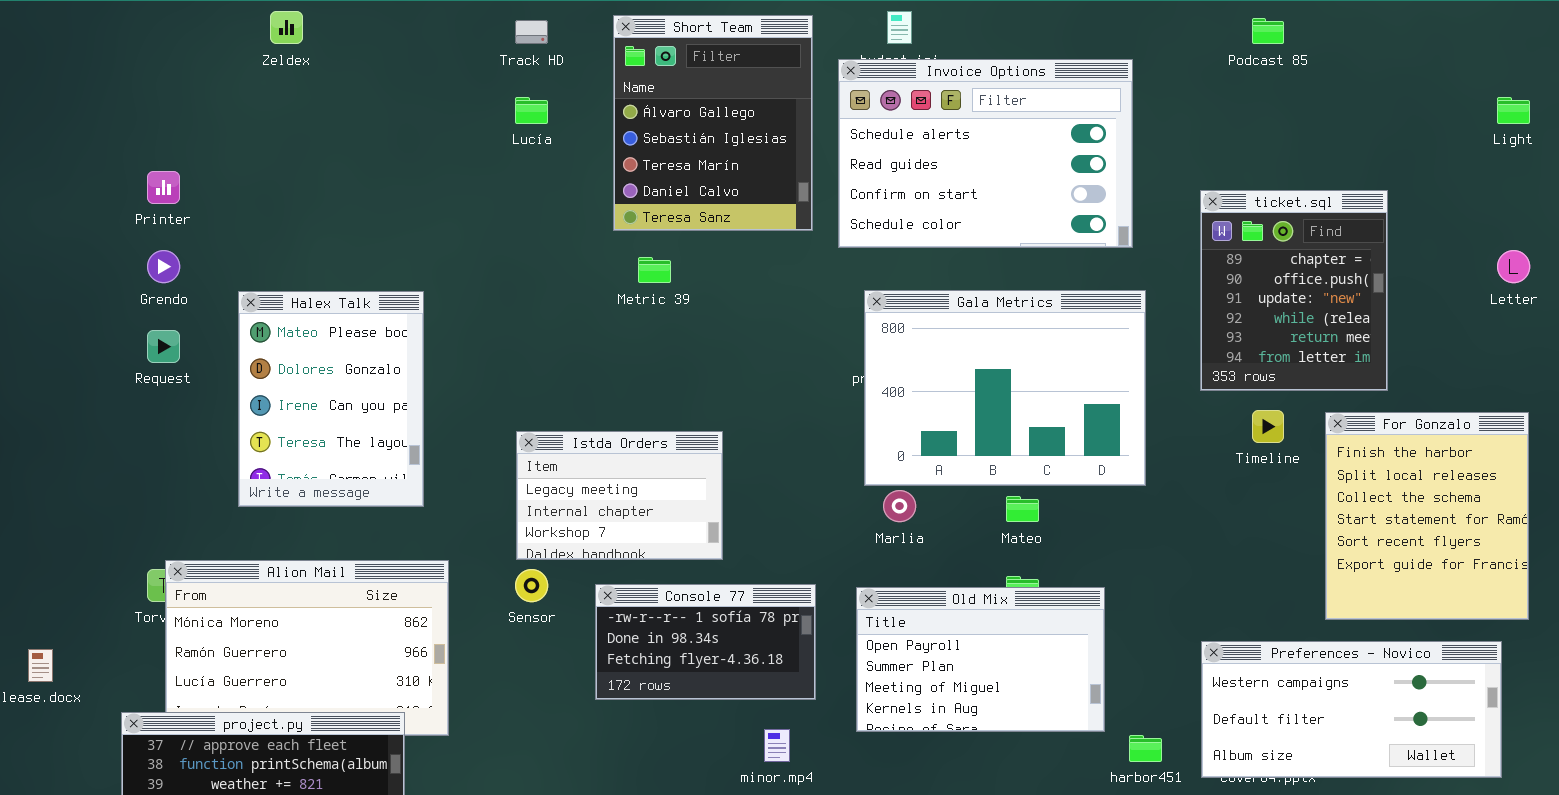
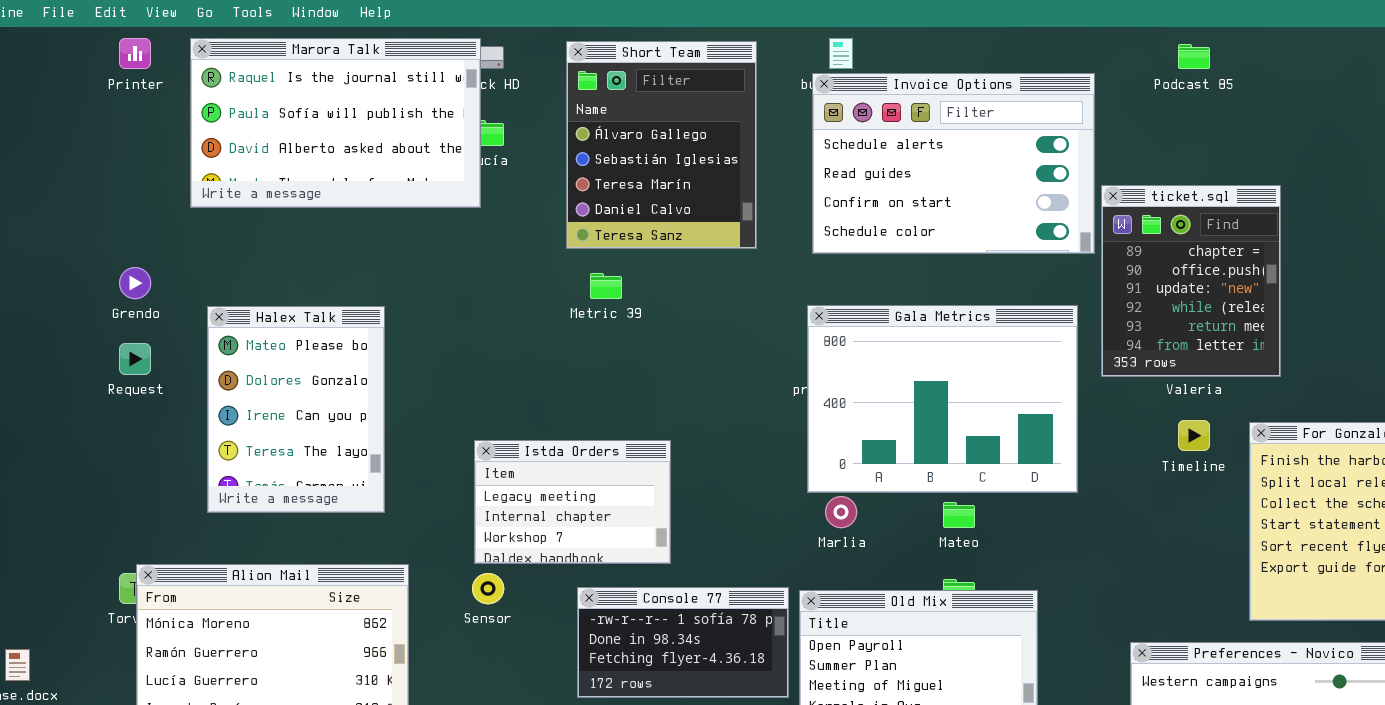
Marora Talk: none -> [190,38,481,208], opened
Invoice Options: [838,59,1133,248] -> [812,73,1095,254], moved
Printer: [147,171,180,204] -> [119,38,151,69], moved
ticket.sql: [1200,190,1388,391] -> [1101,185,1281,377], moved
Console 77: [595,584,816,700] -> [577,587,789,698], moved

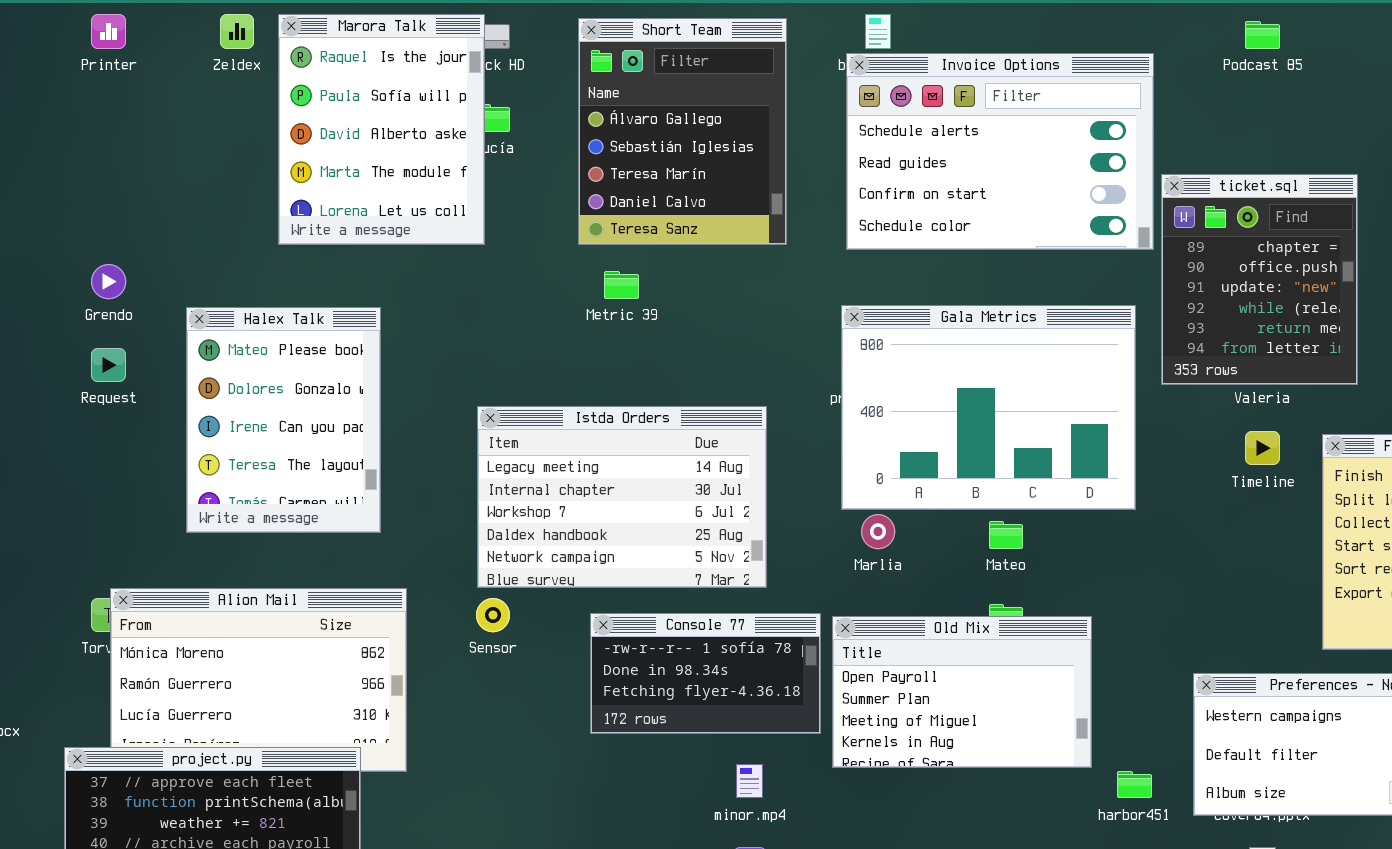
Marora Talk: [190,38,481,208] -> [278,14,485,245], resized
Istda Orders: [474,440,671,564] -> [477,406,767,588], resized

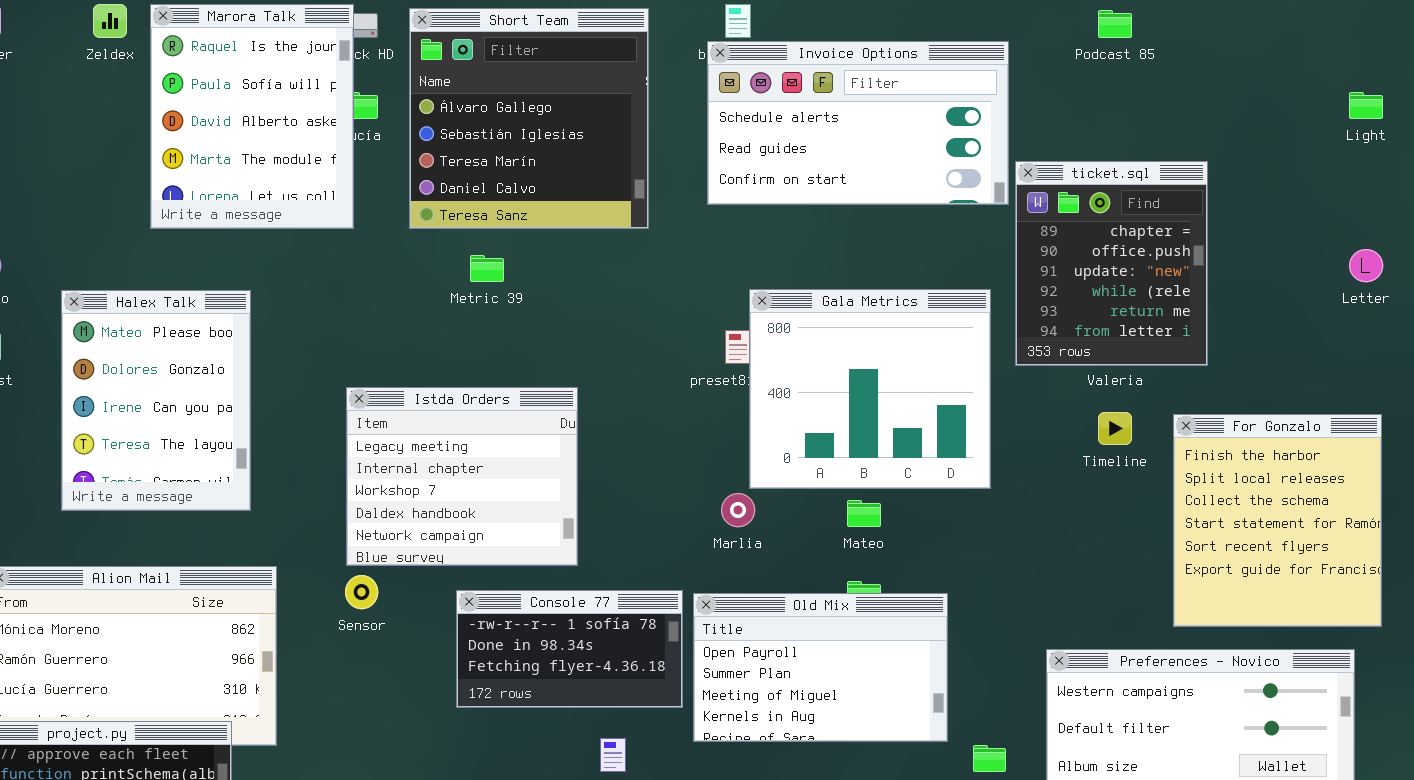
Short Team: [578,18,787,245] -> [409,8,649,229], resized
Invoice Options: [846,53,1154,250] -> [707,41,1009,205], resized
Gala Metrics: [841,305,1136,510] -> [749,289,991,489], resized
Istda Orders: [477,406,767,588] -> [346,387,578,566], resized

